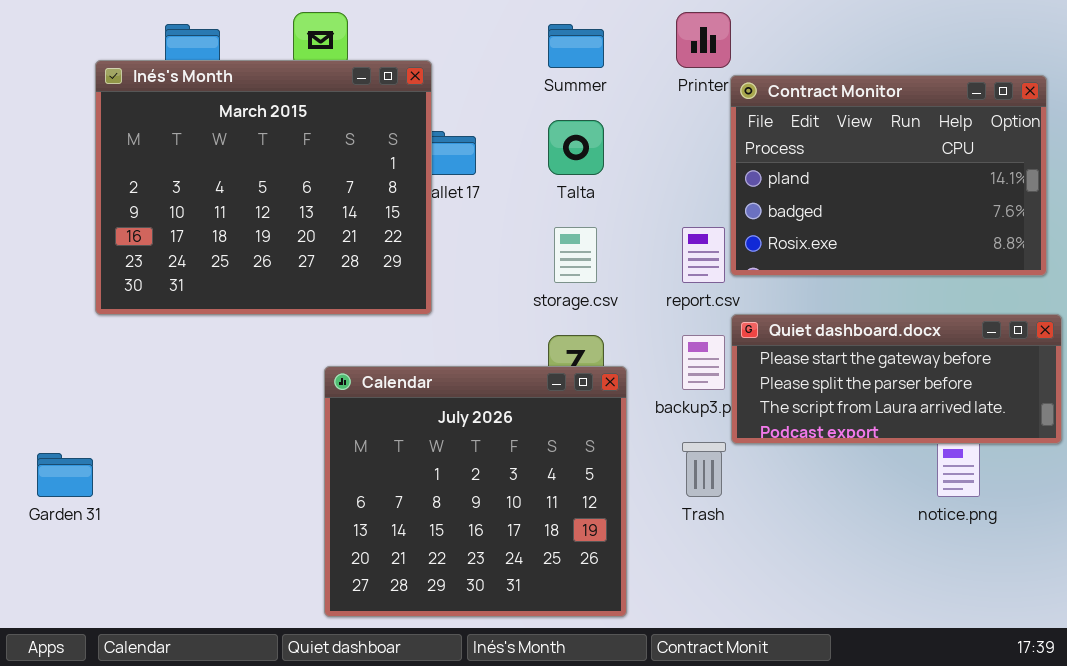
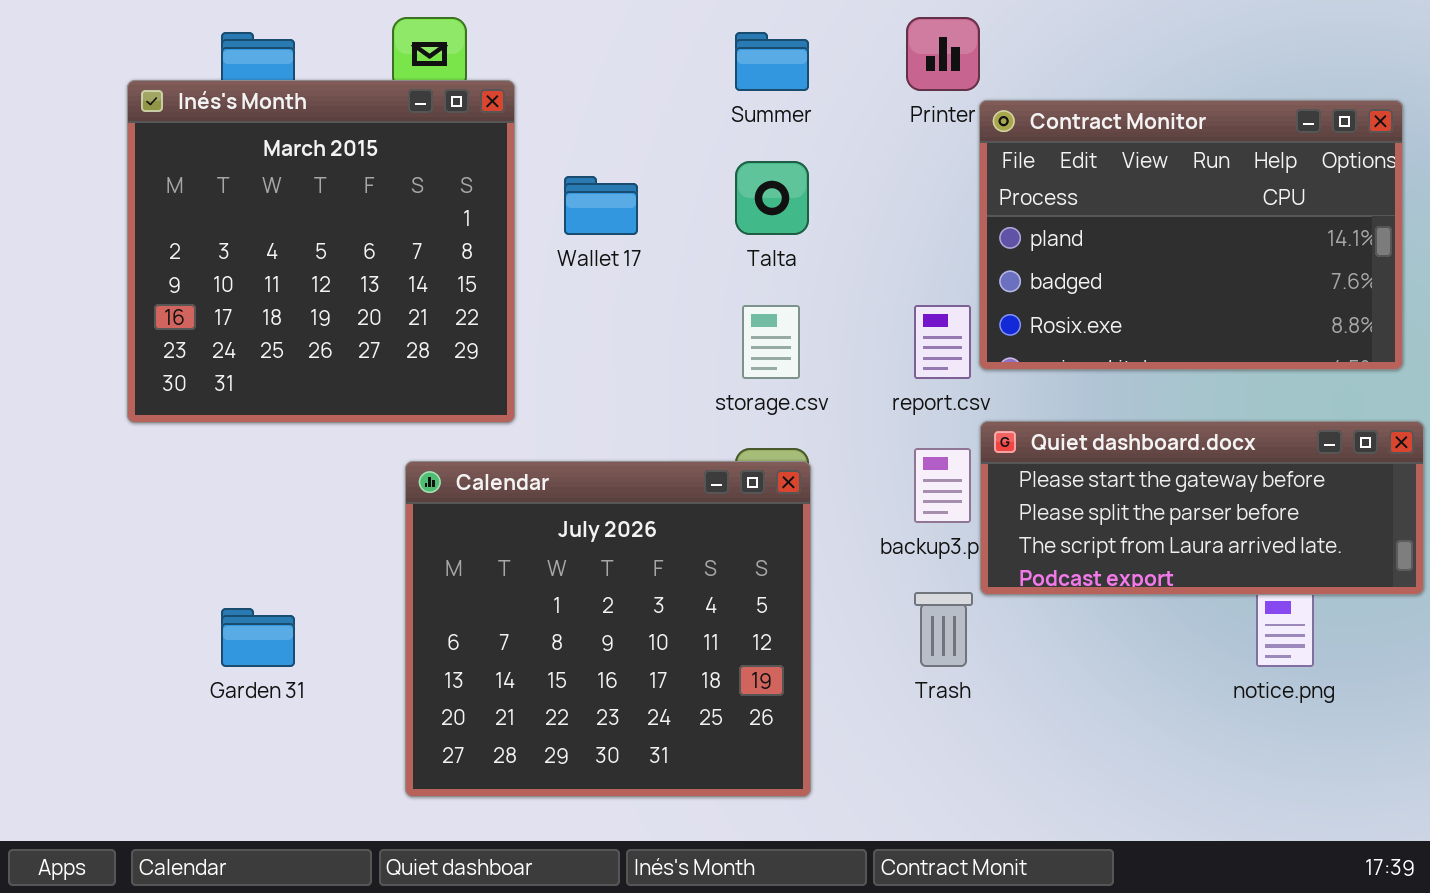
Inés's Month: [95,60,432,315] -> [127,80,515,423], resized
Calendar: [324,366,627,617] -> [405,461,811,797], moved
Garden 31: [37,453,93,497] -> [221,608,295,667], moved

